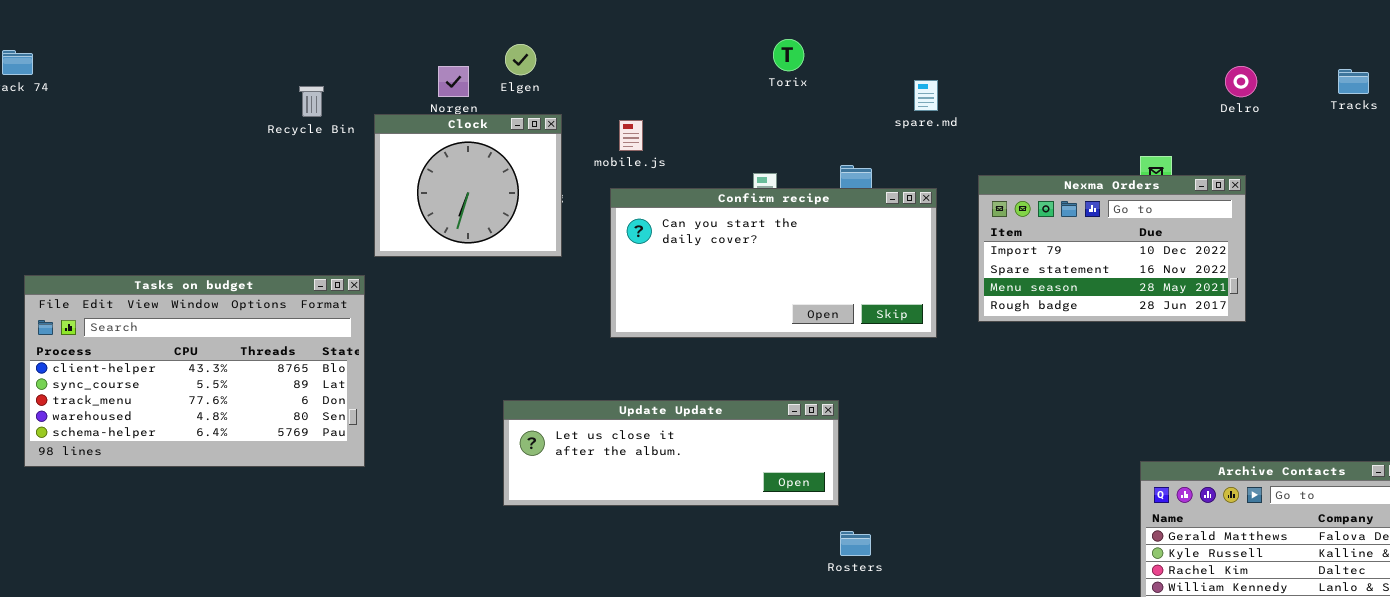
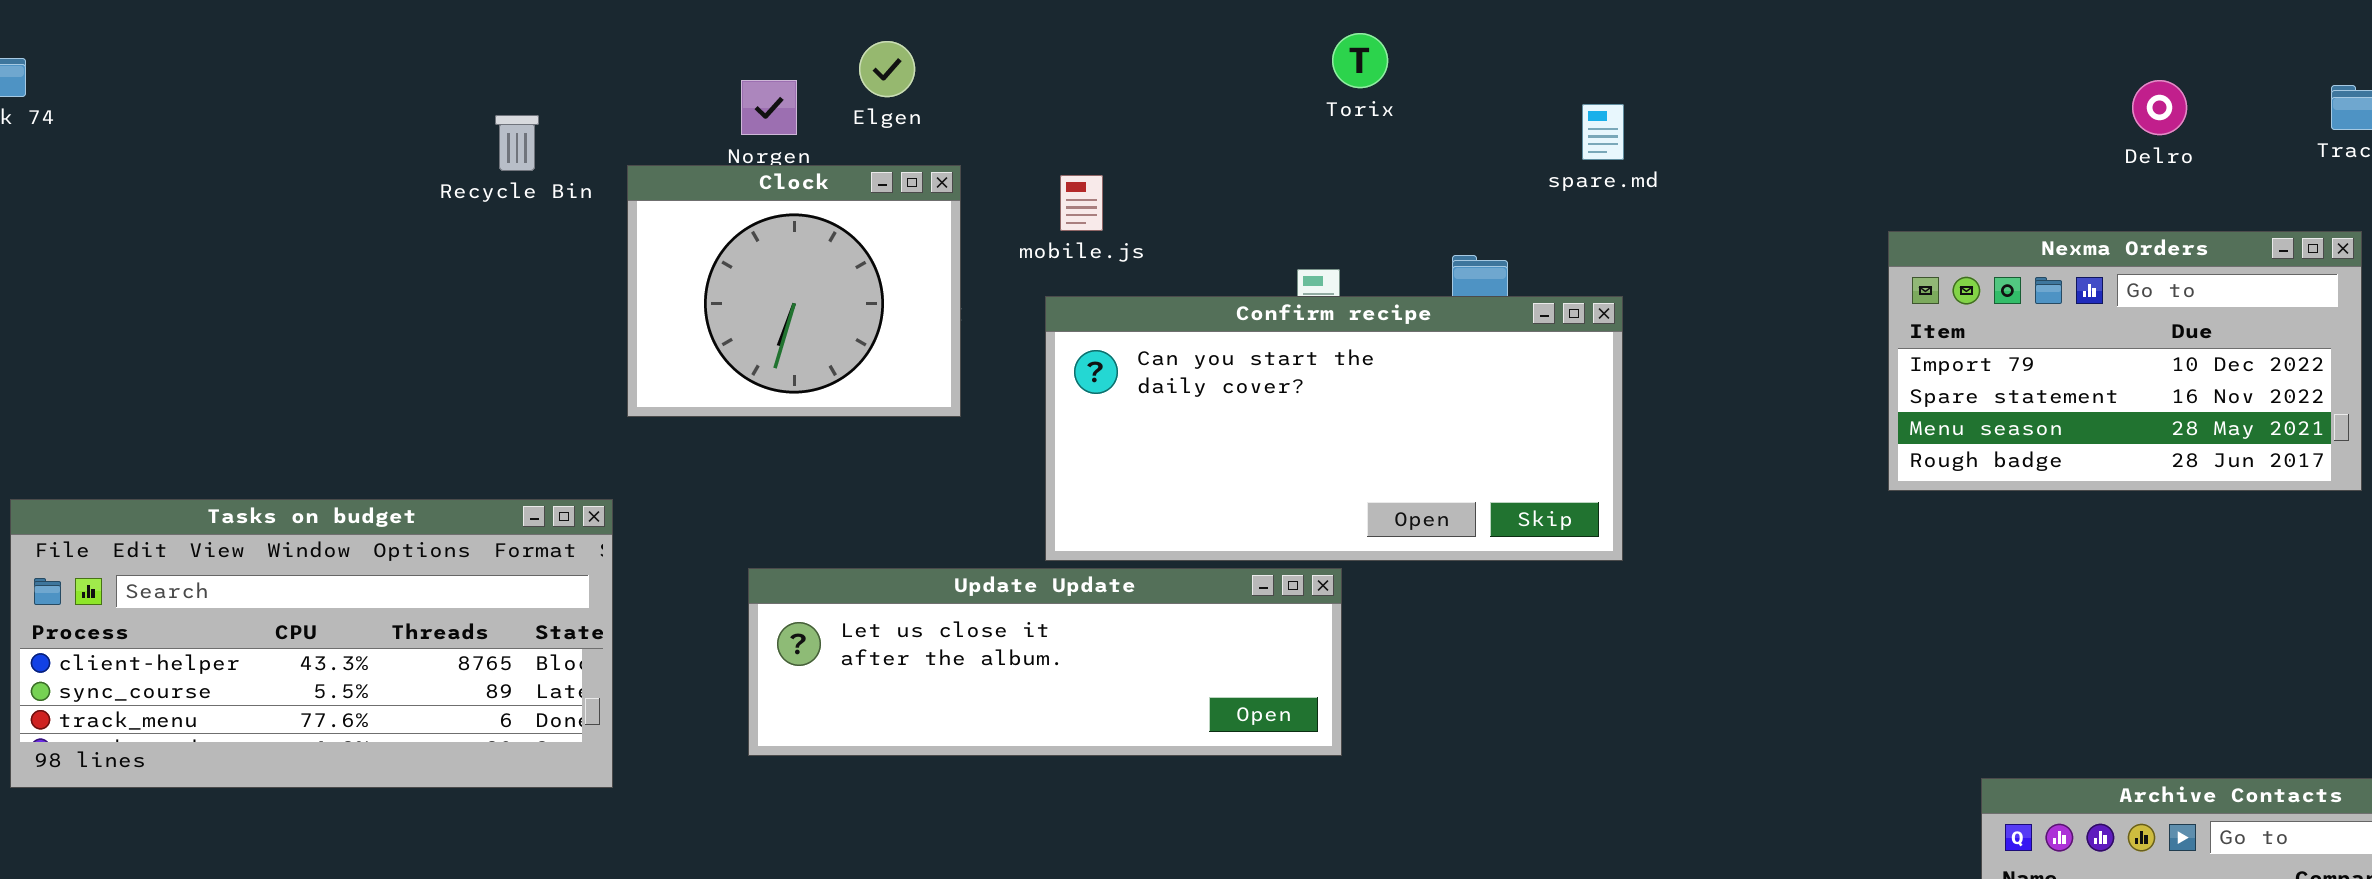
Nexma Orders: [978,175,1246,322] -> [1888,231,2362,491], moved
Tasks on budget: [24,275,365,467] -> [10,499,613,788], resized
Update Update: [503,400,839,506] -> [748,568,1342,756], moved

